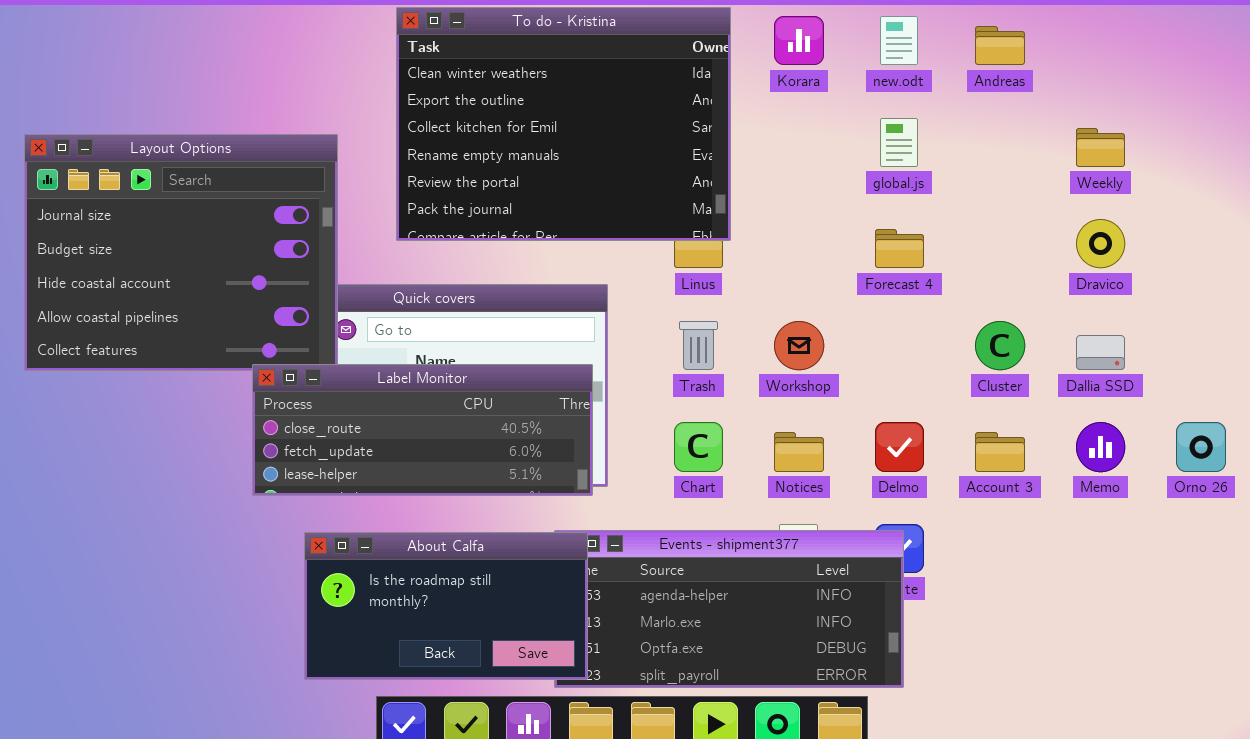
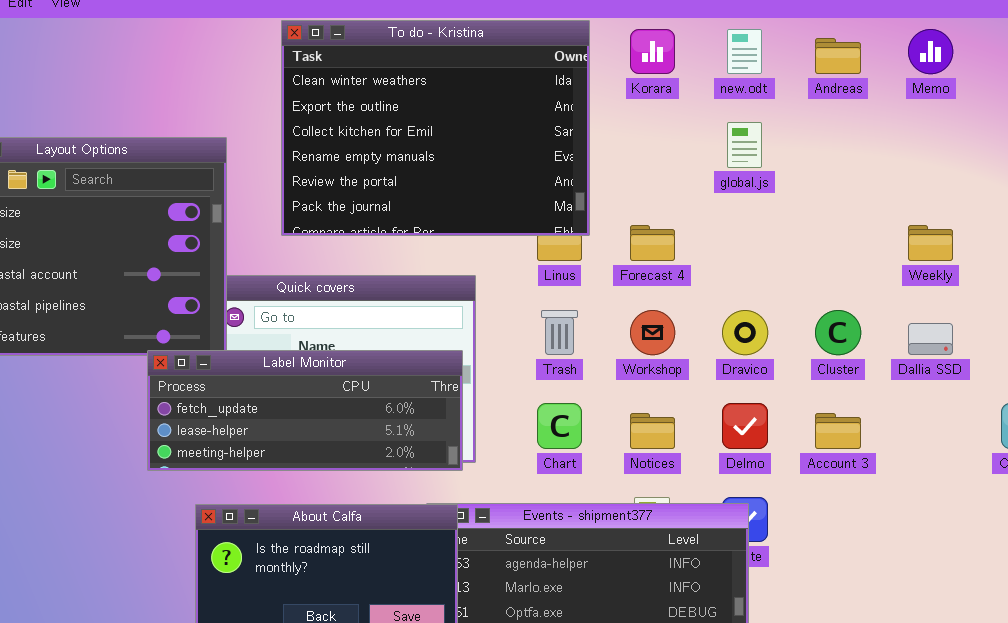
Weekly: [1076,128,1125,167] -> [908,225,953,261], moved
Dravico: [1076,219,1125,268] -> [722,310,768,355], moved
Forecast 4: [875,229,924,268] -> [630,225,675,261], moved
Label Monitor: [252,364,593,496] -> [147,350,463,471], scrolled down 1 row
Memo: [1076,422,1125,472] -> [908,29,953,74], moved

